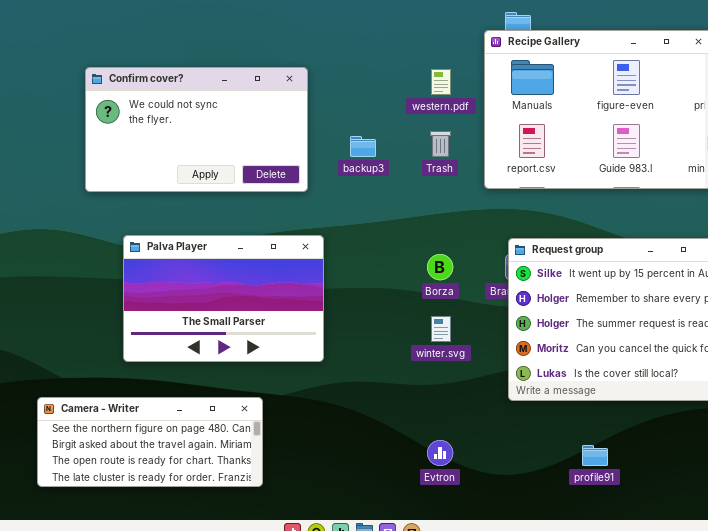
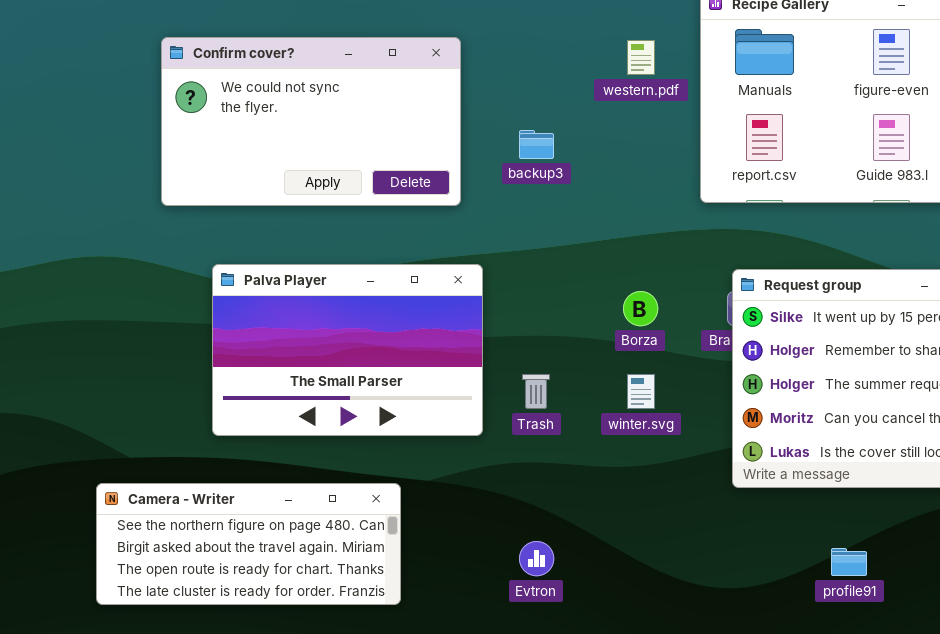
Trash: [430,131,451,157] -> [522,374,550,409], moved
Evtron: [427,440,453,466] -> [519,541,554,576], moved

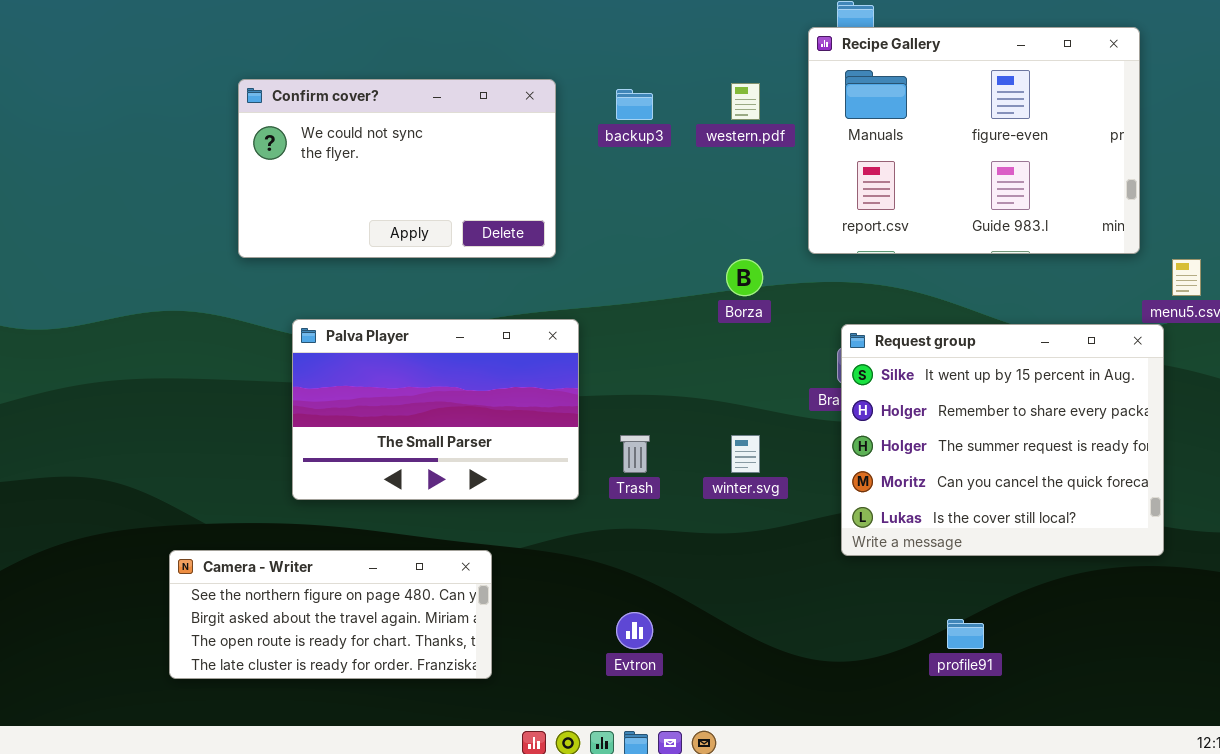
backup3: [519,130,554,159] -> [616,89,653,120], moved
Borza: [623,291,658,326] -> [726,259,763,296], moved

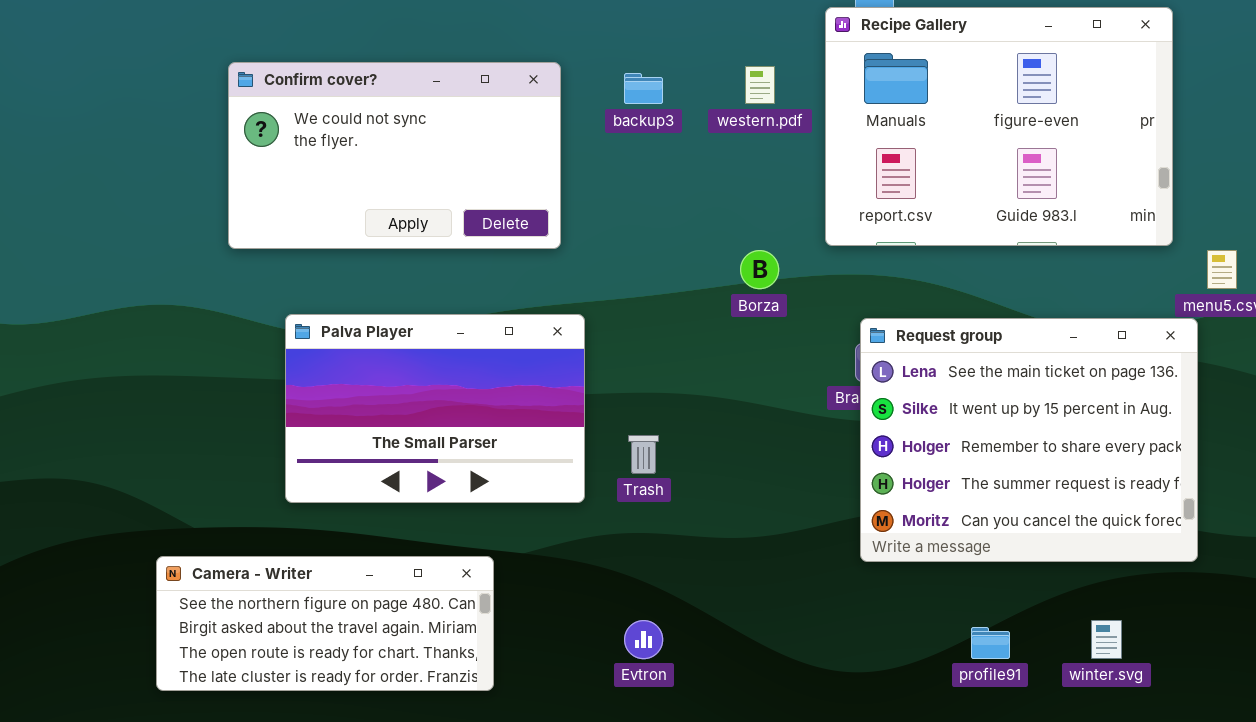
Request group: [841,324,1164,556] -> [860,318,1198,562], scrolled up 1 row
winter.svg: [731,435,760,473] -> [1091,620,1122,659], moved

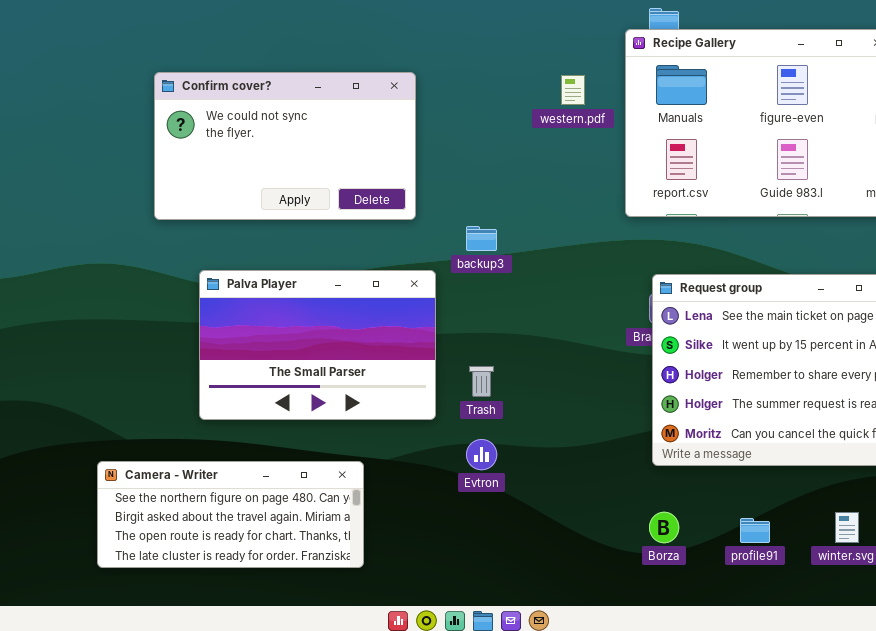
backup3: [624,73,663,104] -> [466,226,497,251], moved
Borza: [740,250,779,289] -> [649,512,679,543], moved
Evtron: [624,620,663,659] -> [466,439,497,470], moved

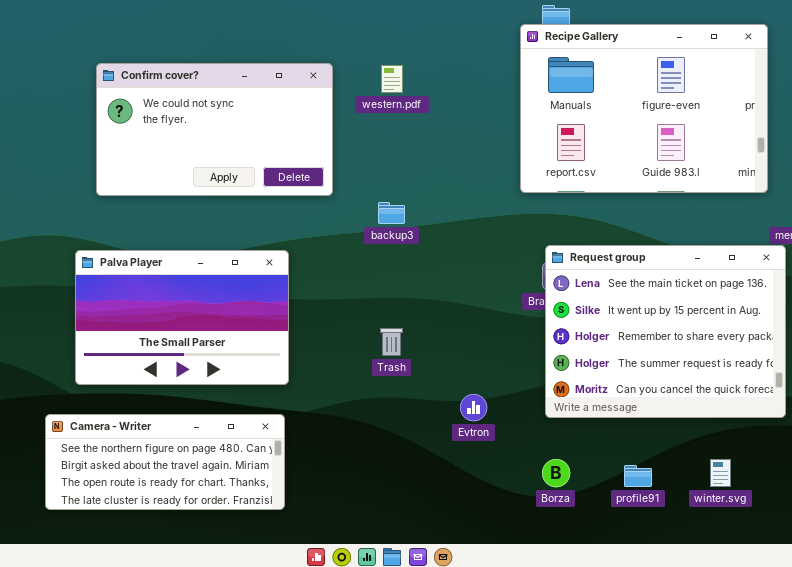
western.pdf: [561,75,585,105] -> [381,65,403,93], moved
Palva Player: [199,270,436,420] -> [75,250,289,385], moved
Evtron: [466,439,497,470] -> [460,394,487,421], moved

